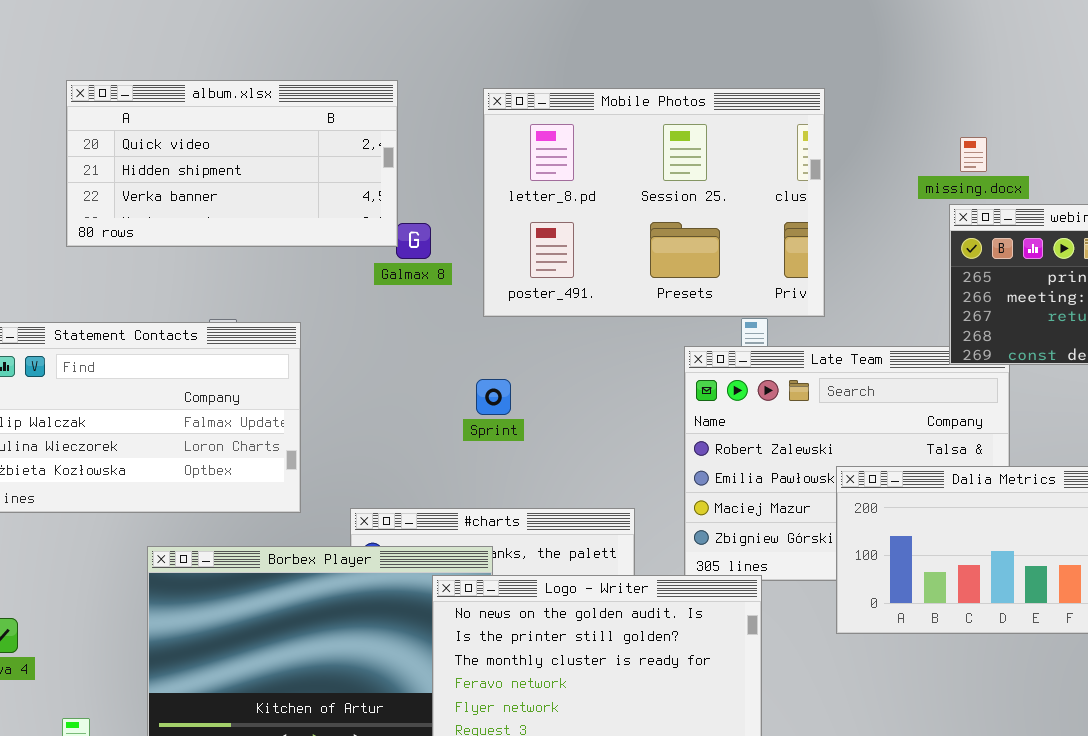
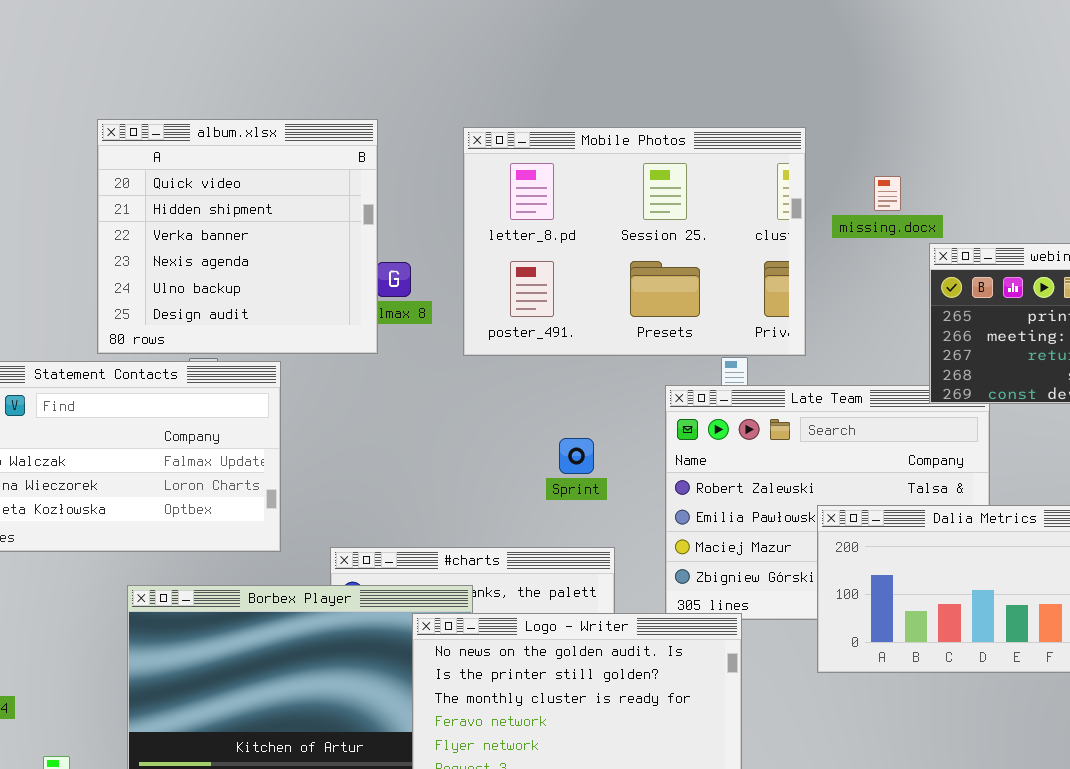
album.xlsx: [66,80,398,247] -> [97,119,378,354], resized
missing.docx: [960,137,987,172] -> [874,176,901,211], moved
Sprint: [476,379,511,415] -> [559,438,594,474], moved

